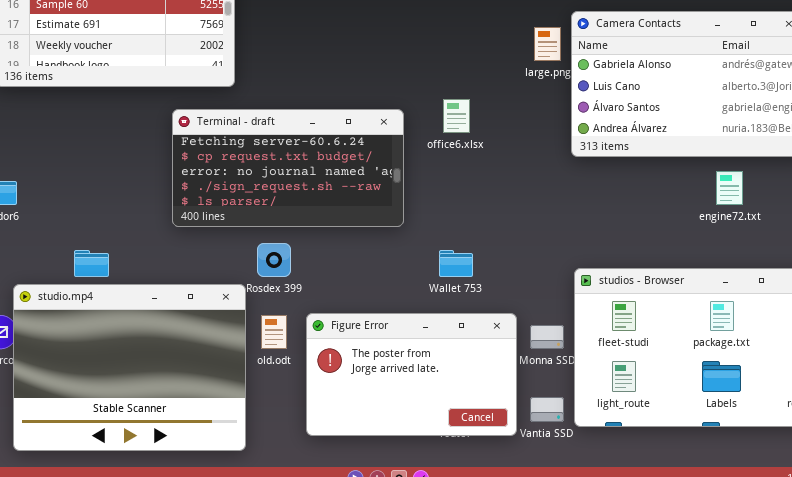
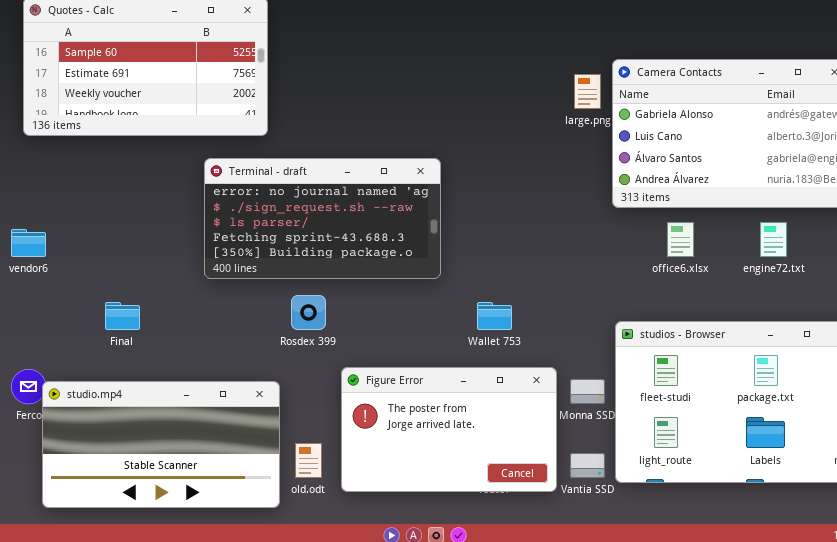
office6.xlsx: [443,99,470,133] -> [667,222,694,257], moved
Terminal - draft: [172,109,404,227] -> [204,158,441,279], scrolled down 2 rows
studio.mp4: [13,284,246,451] -> [42,381,280,508], resized
old.odt: [261,315,287,349] -> [295,443,322,478], moved

